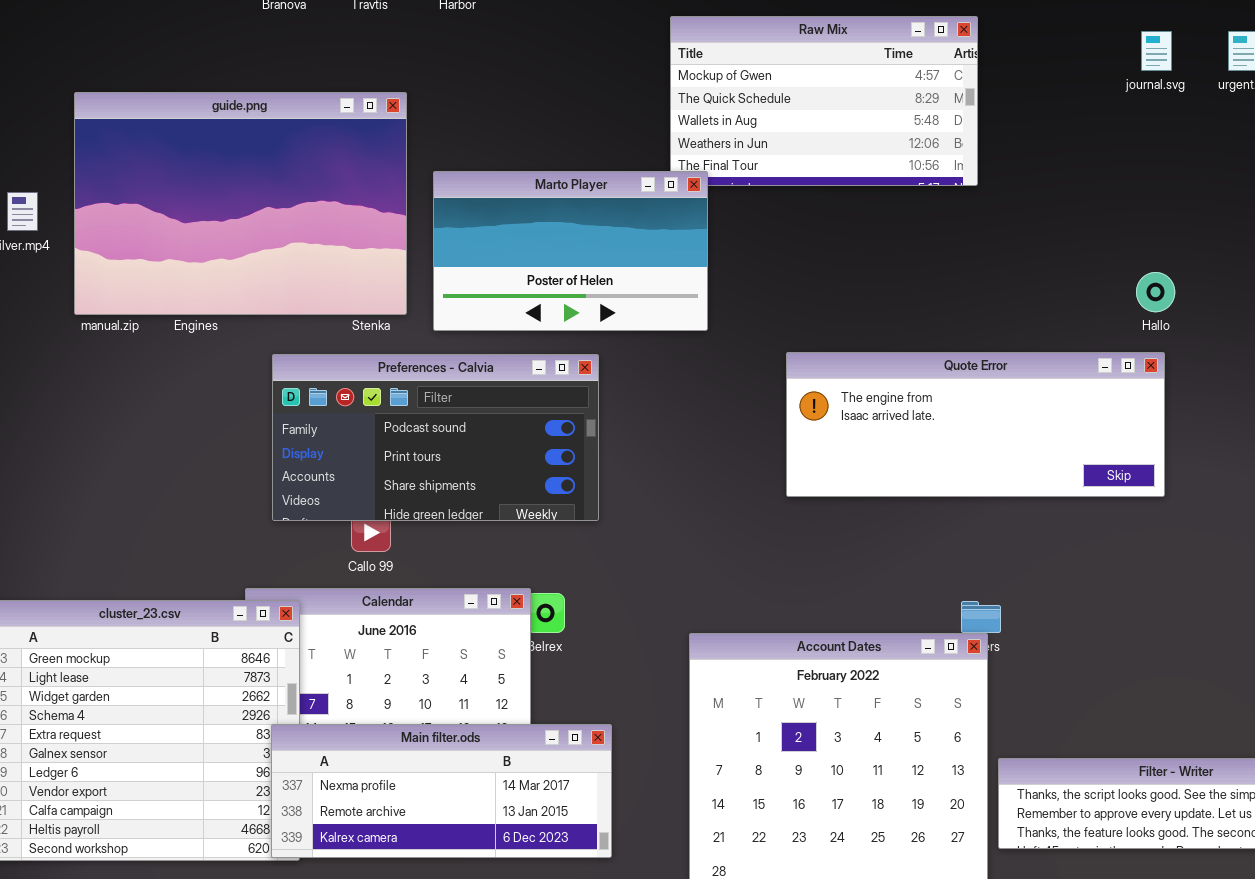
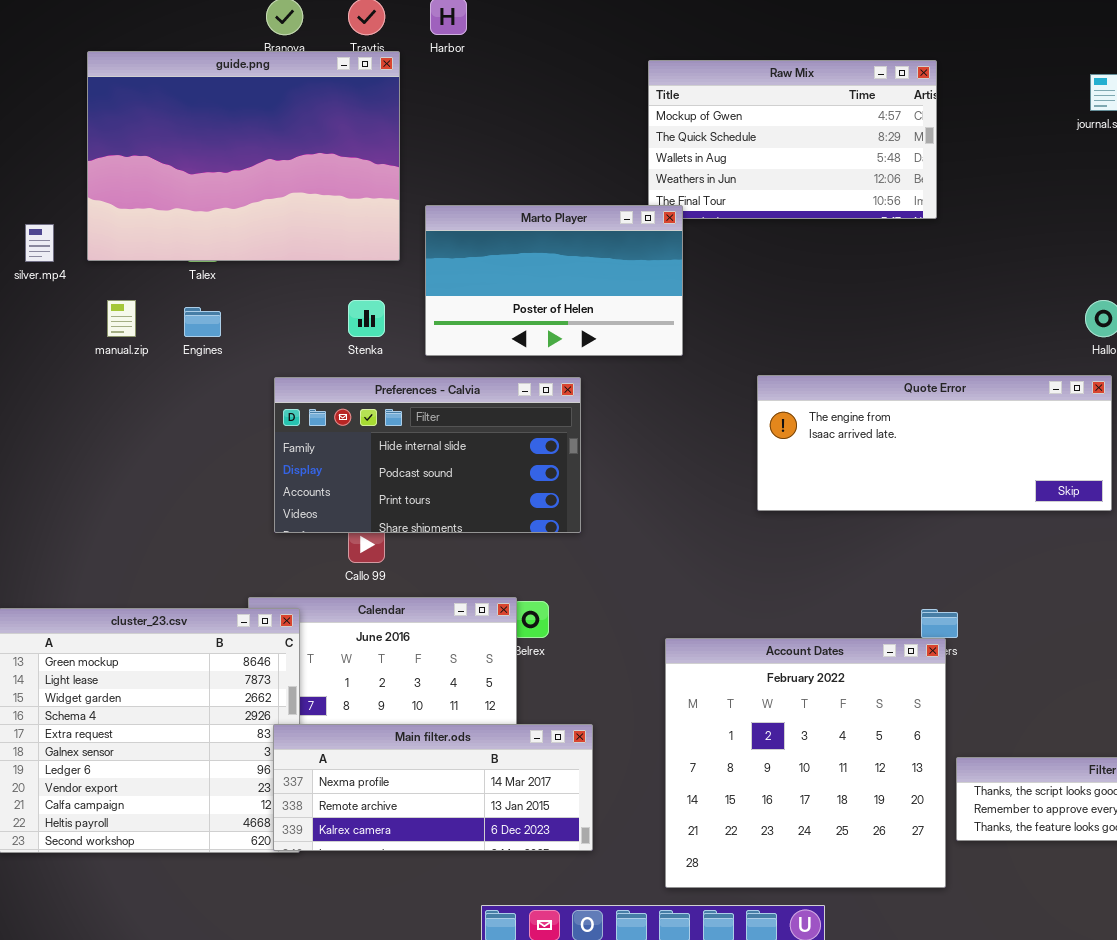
guide.png: [74,92,407,315] -> [87,51,400,261], moved
Preferences - Calvia: [272,354,599,521] -> [274,377,581,533], scrolled up 1 row

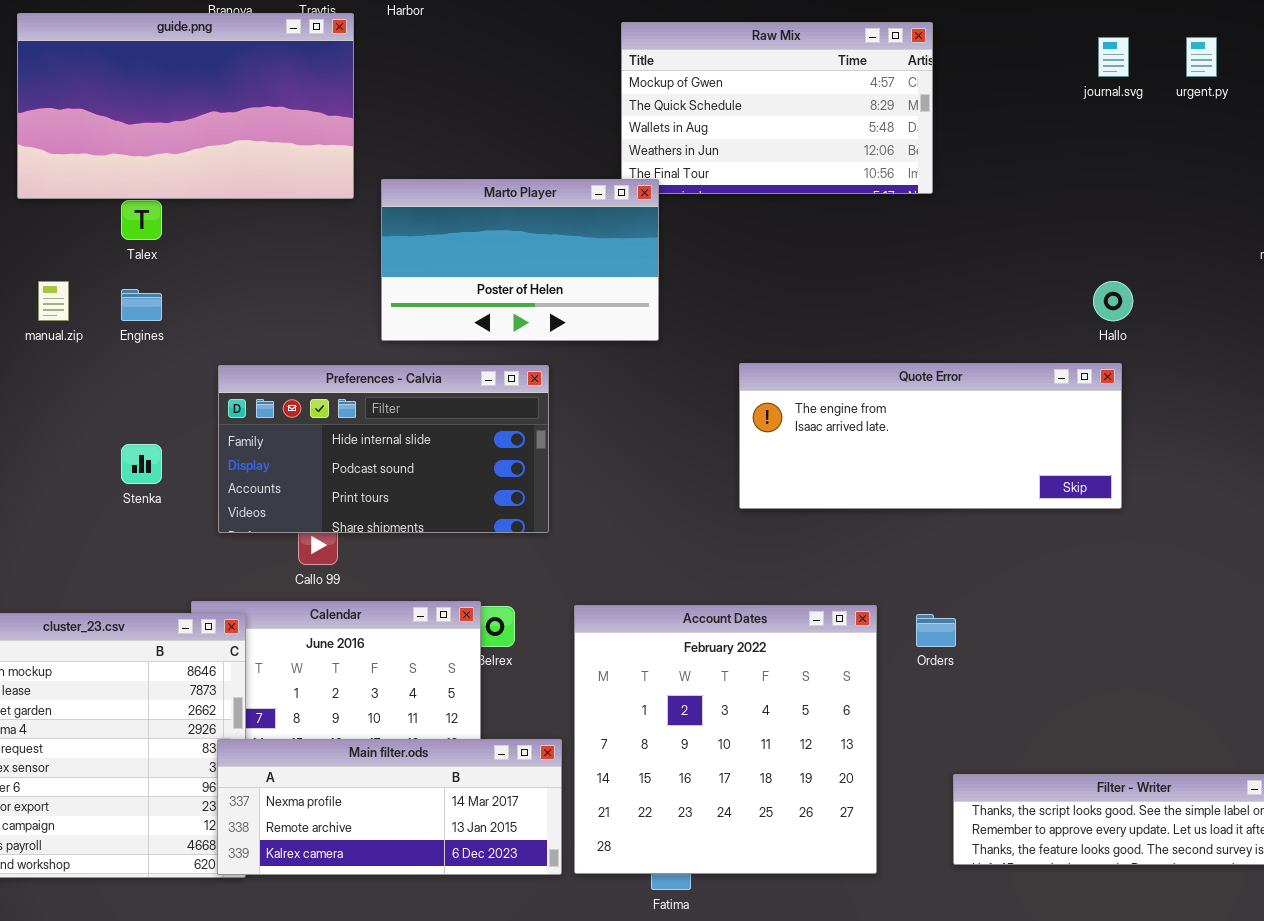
guide.png: [87,51,400,261] -> [17,13,354,199], resized
Stenka: [348,300,385,337] -> [121,444,162,484], moved
Account Dates: [665,638,946,888] -> [574,605,877,874], moved

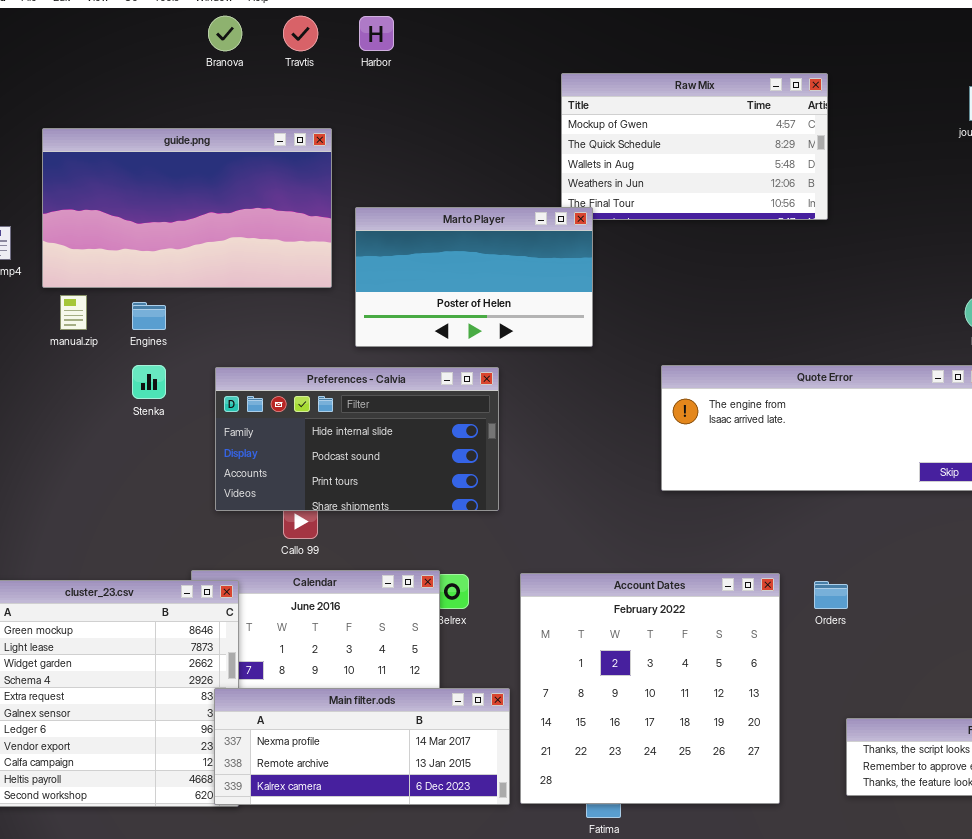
guide.png: [17,13,354,199] -> [42,128,332,288], moved
Stenka: [121,444,162,484] -> [132,365,166,399], moved

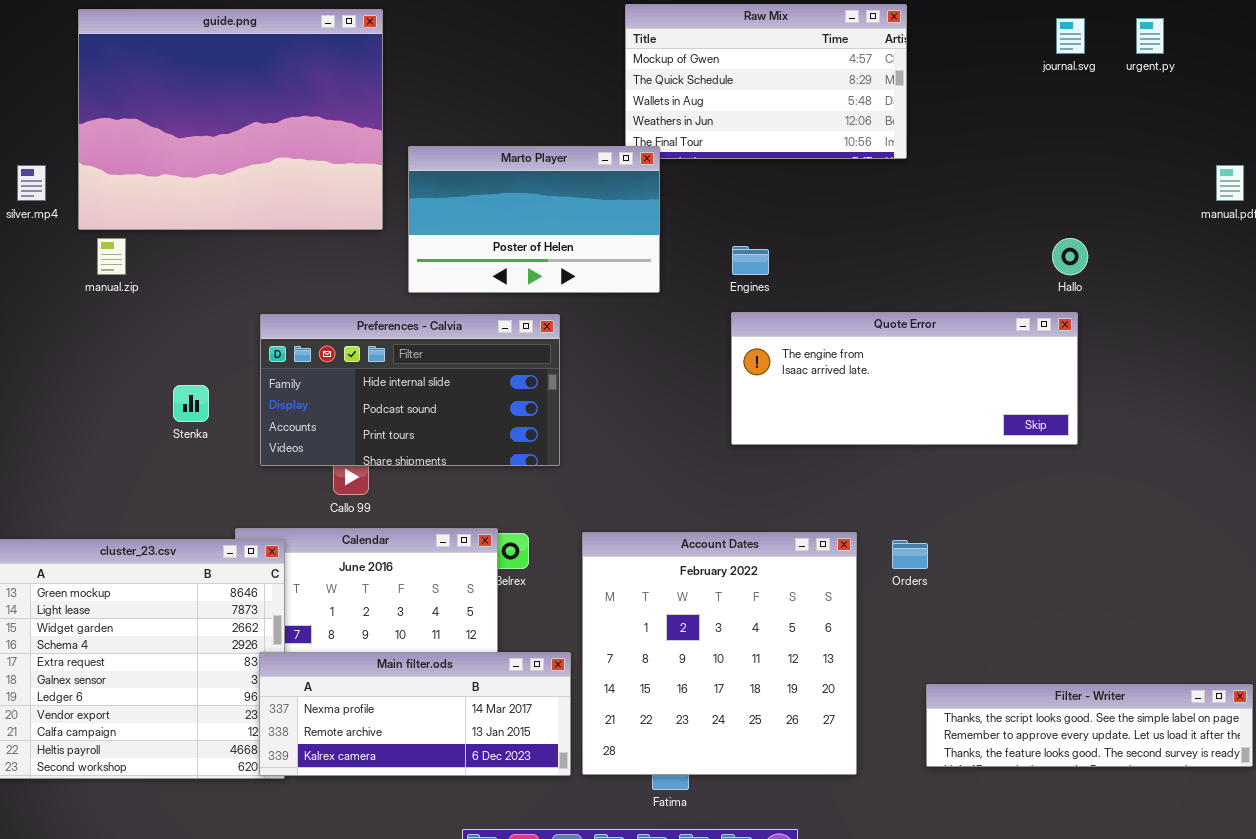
guide.png: [42,128,332,288] -> [78,9,383,230], resized
Engines: [132,302,166,330] -> [732,246,769,275], moved
Stenka: [132,365,166,399] -> [173,385,209,422], moved

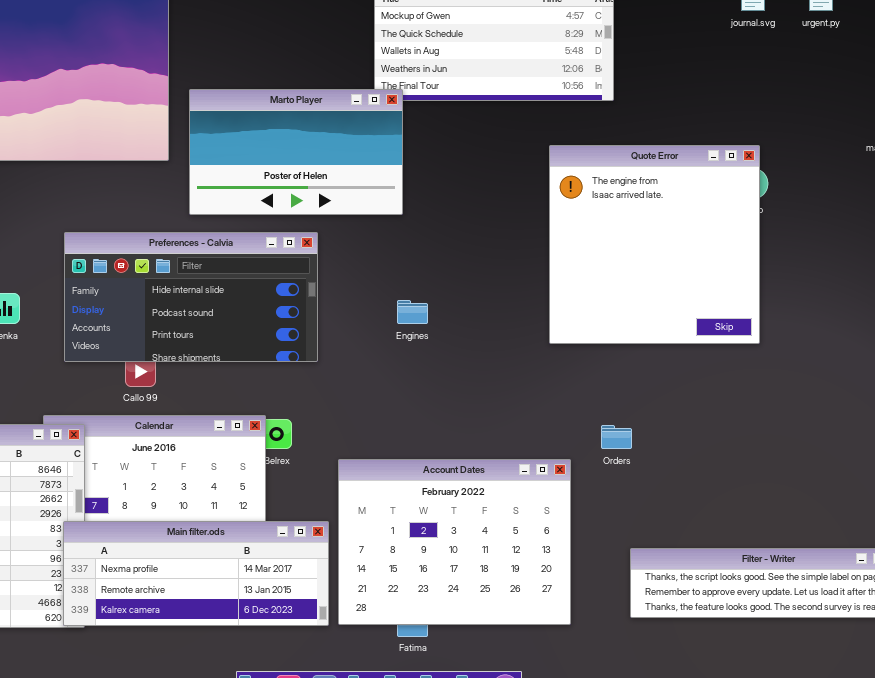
Engines: [732,246,769,275] -> [397,300,428,324], moved
Quote Error: [731,312,1078,445] -> [549,145,760,344], resized
Account Dates: [582,532,857,775] -> [338,459,571,625], resized

